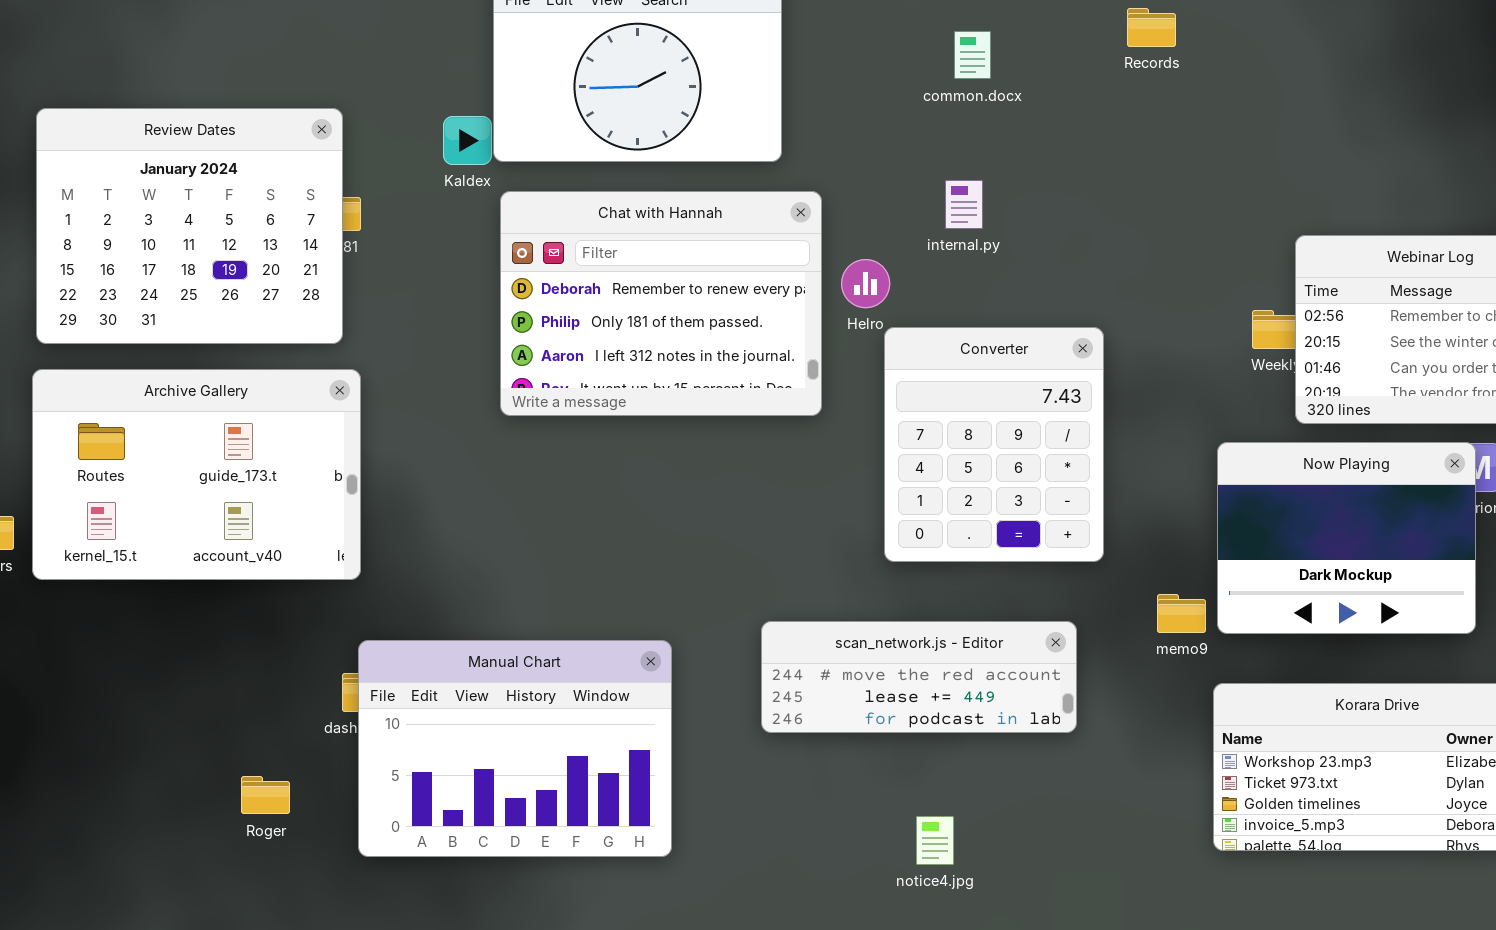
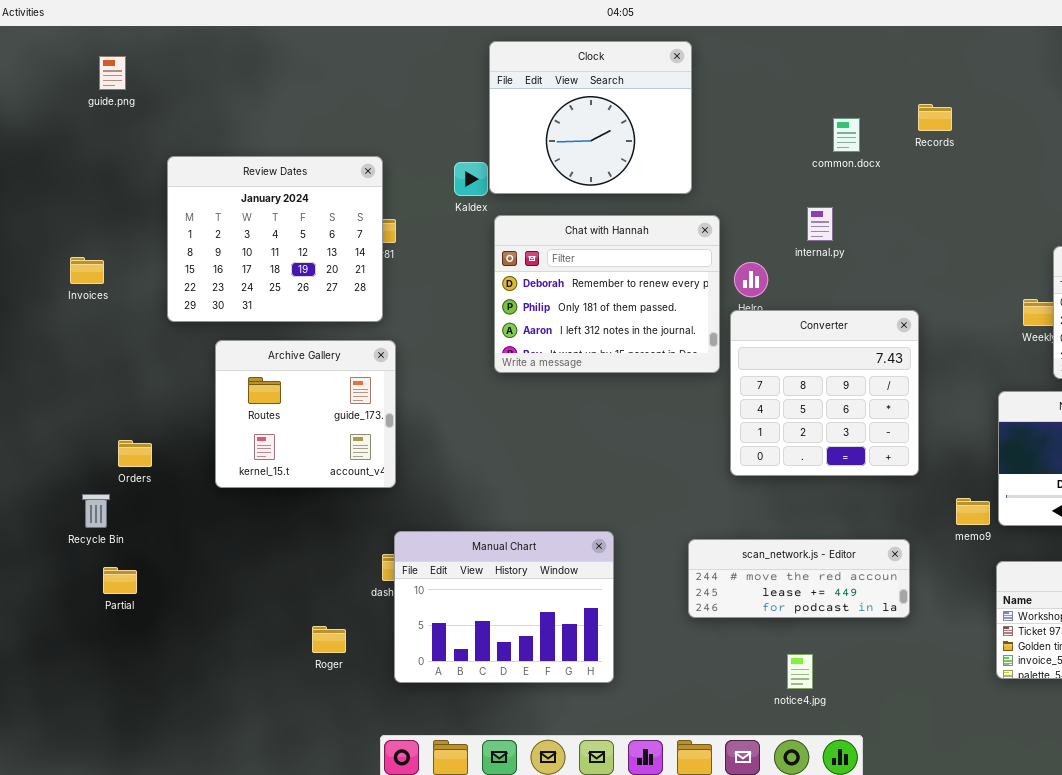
Records: [1127,8,1176,47] -> [918,104,952,131], moved
common.docx: [954,31,991,79] -> [833,118,860,152], moved
Converter: [884,327,1104,562] -> [730,310,919,476], resized
Archive Gallery: [32,369,361,580] -> [215,340,396,488], resized
scan_network.js - Editor: [761,621,1077,733] -> [688,539,910,618], moved

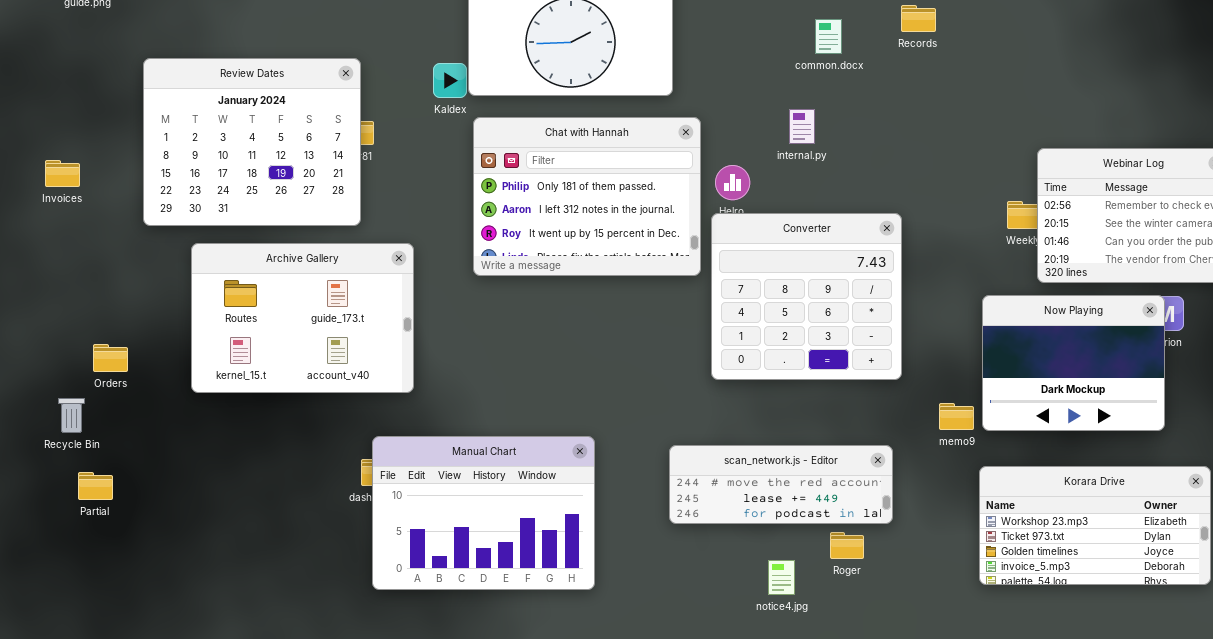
Chat with Hannah: [494,215,720,373] -> [473,117,701,276], scrolled down 1 row
Archive Gallery: [215,340,396,488] -> [191,243,414,393], resized
Roger: [312,626,346,653] -> [830,532,864,559], moved

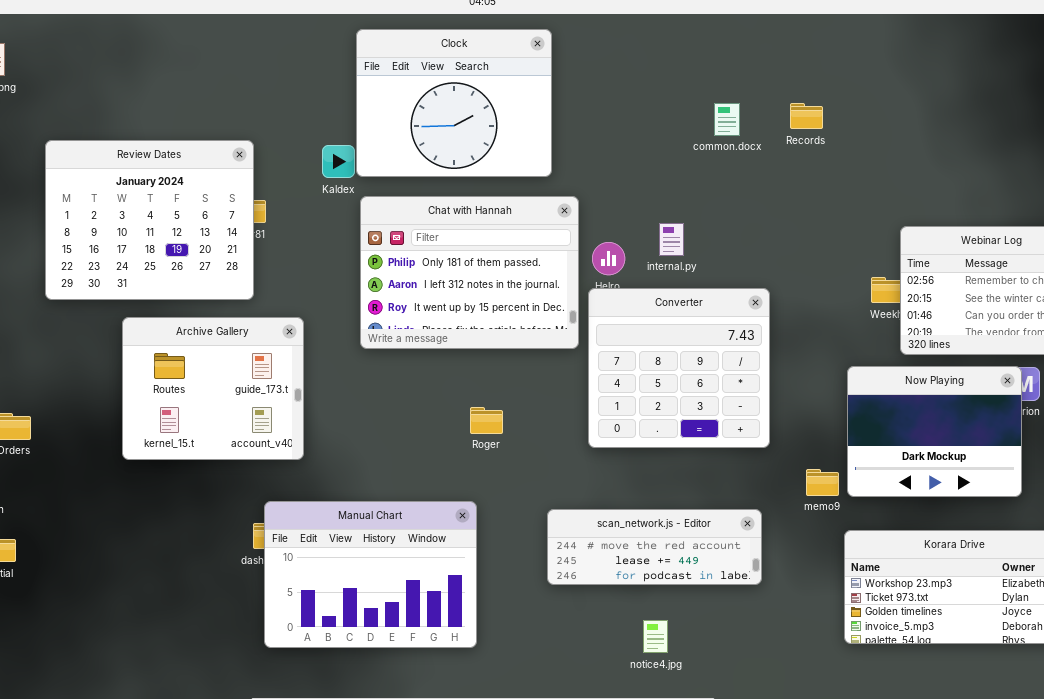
Records: [901,5,936,32] -> [790,103,823,129], moved
common.docx: [815,19,842,54] -> [714,103,740,136], moved
internal.py: [789,109,815,144] -> [659,223,684,256], moved
Archive Gallery: [191,243,414,393] -> [122,317,304,460], resized
Roger: [830,532,864,559] -> [470,407,503,434], moved

